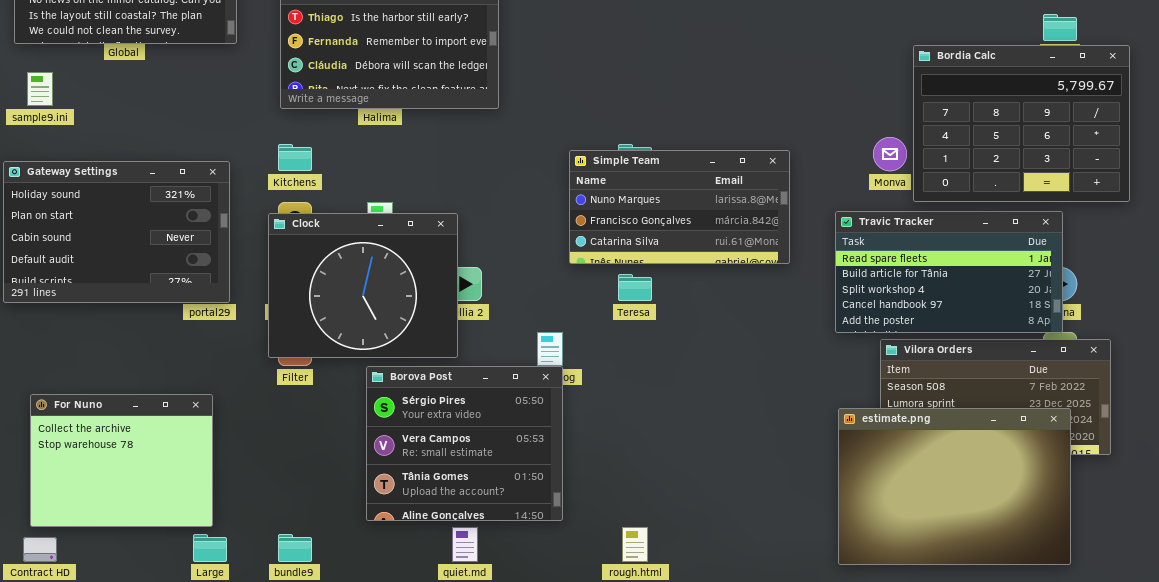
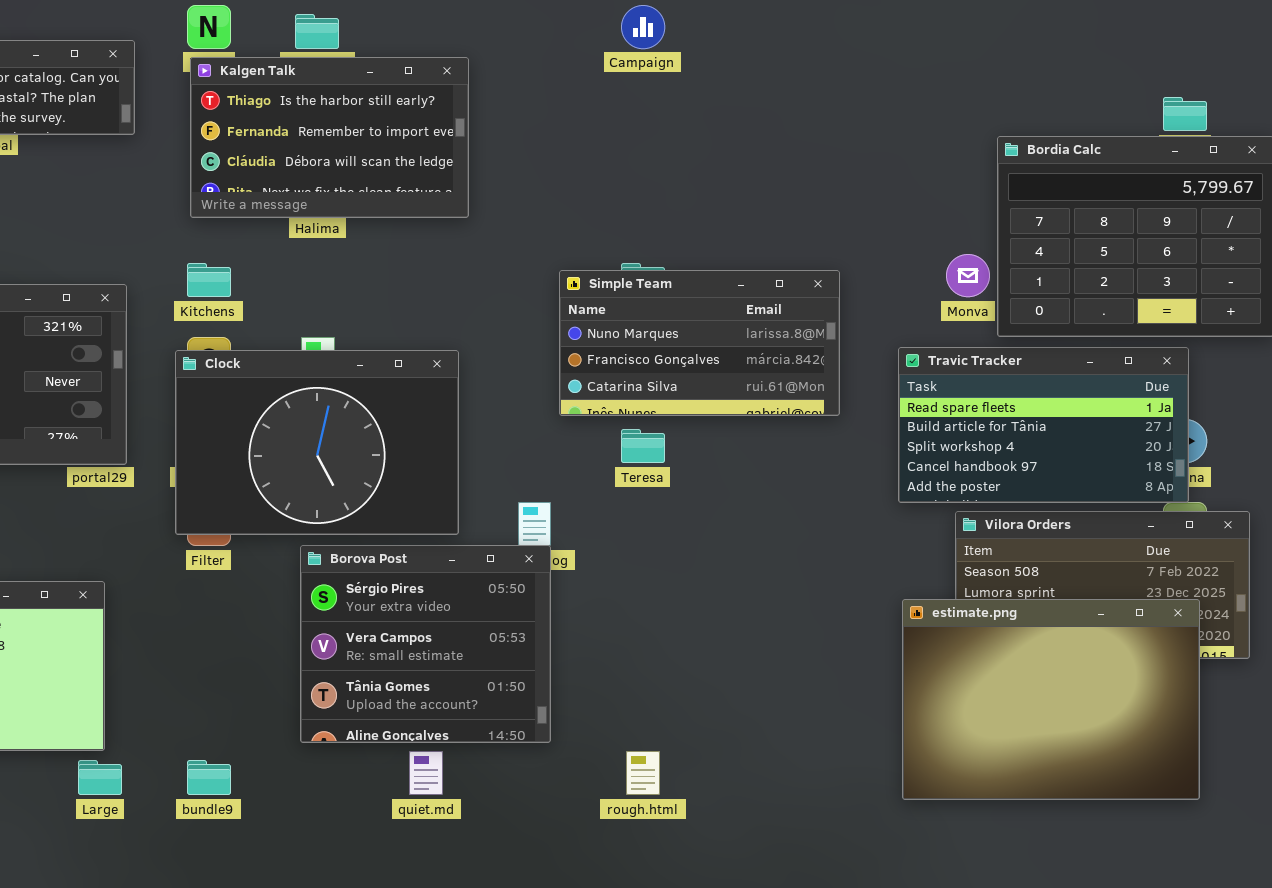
Clock: [268,213,458,358] -> [175,350,459,535], resized

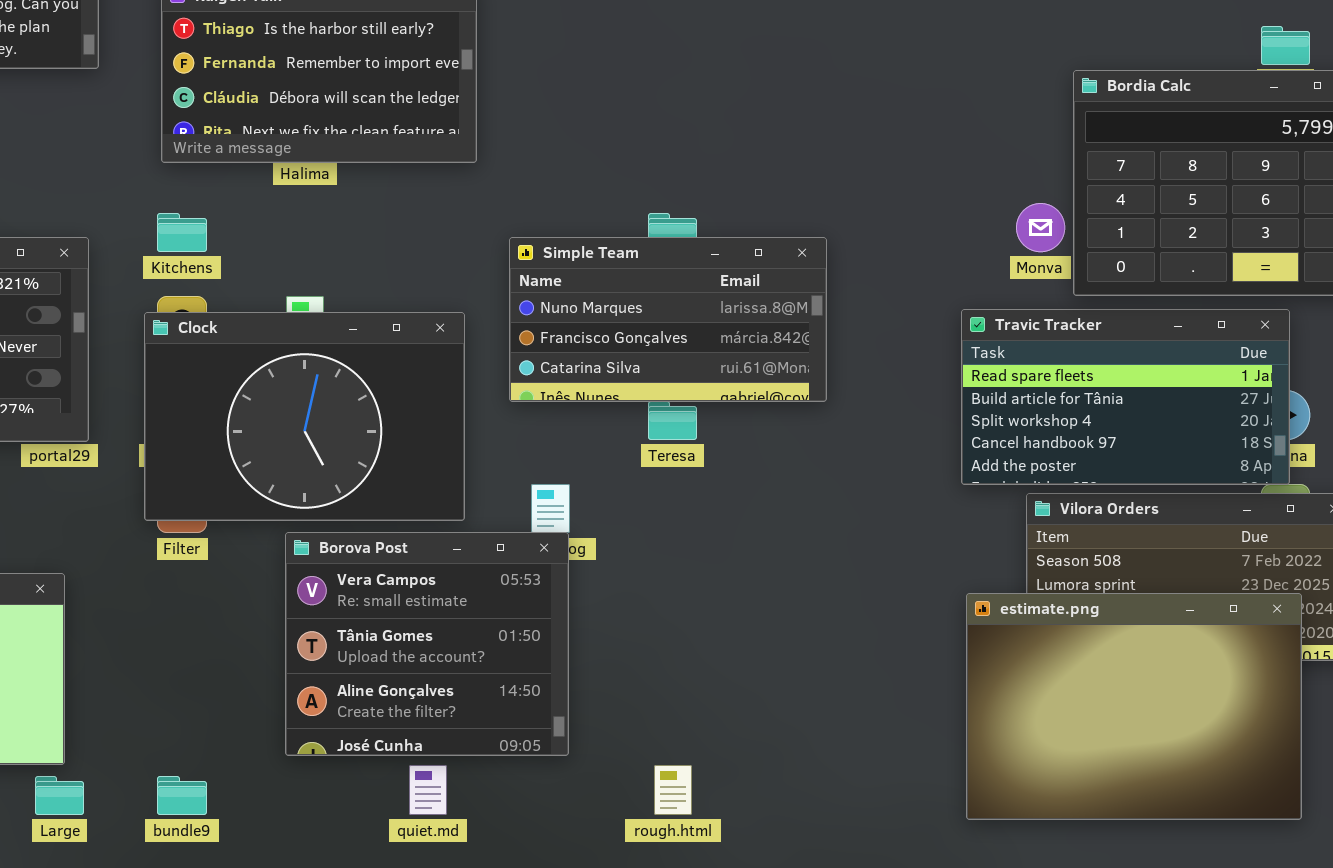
Simple Team: [559,270,840,416] -> [509,237,827,402], moved
Borova Post: [300,545,551,743] -> [285,532,569,756], scrolled down 1 row

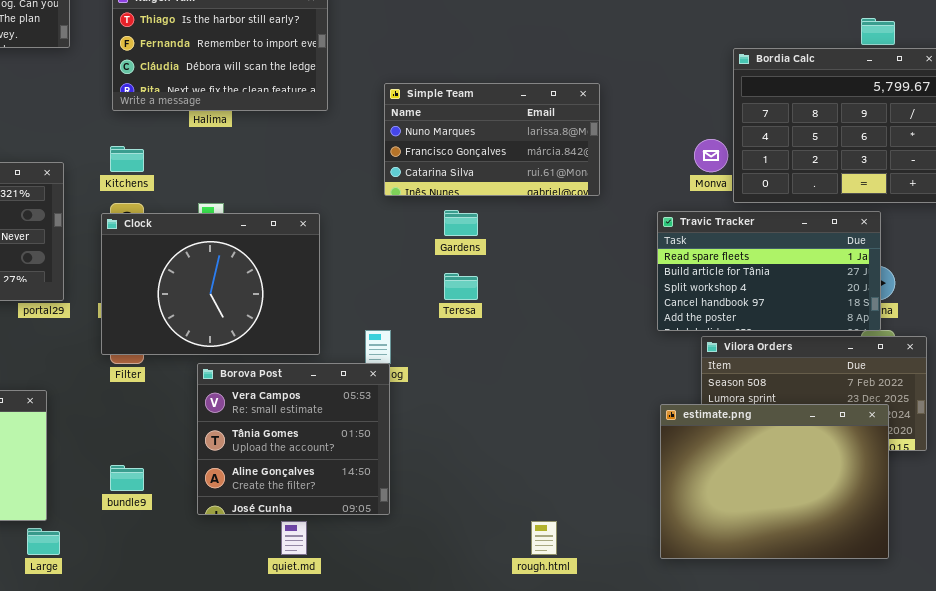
Simple Team: [509,237,827,402] -> [384,83,600,196], moved
rough.html: [654,765,692,815] -> [531,521,557,555], moved
bundle9: [157,776,207,815] -> [110,465,144,491], moved

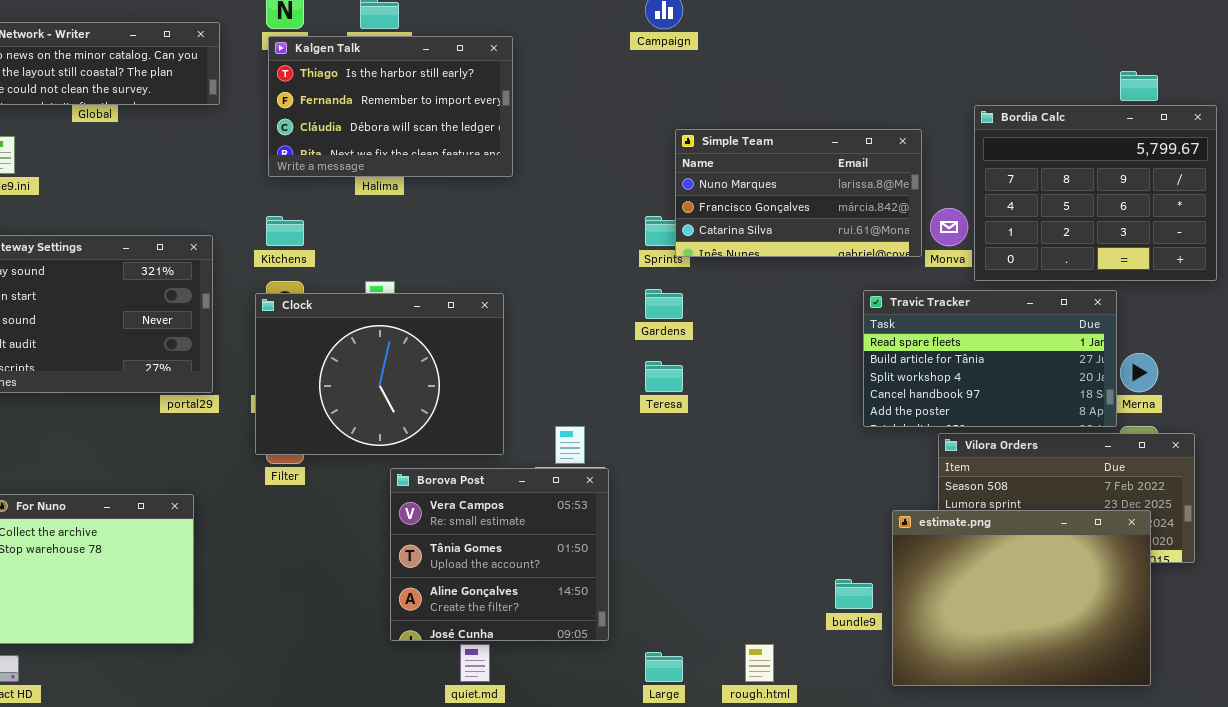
Simple Team: [384,83,600,196] -> [675,129,922,257], moved
Travic Tracker: [657,211,881,331] -> [863,290,1117,427], moved
Borova Post: [197,363,390,515] -> [390,468,609,641], moved
bundle9: [110,465,144,491] -> [835,579,873,609], moved
Large: [27,528,60,555] -> [645,652,683,682], moved

